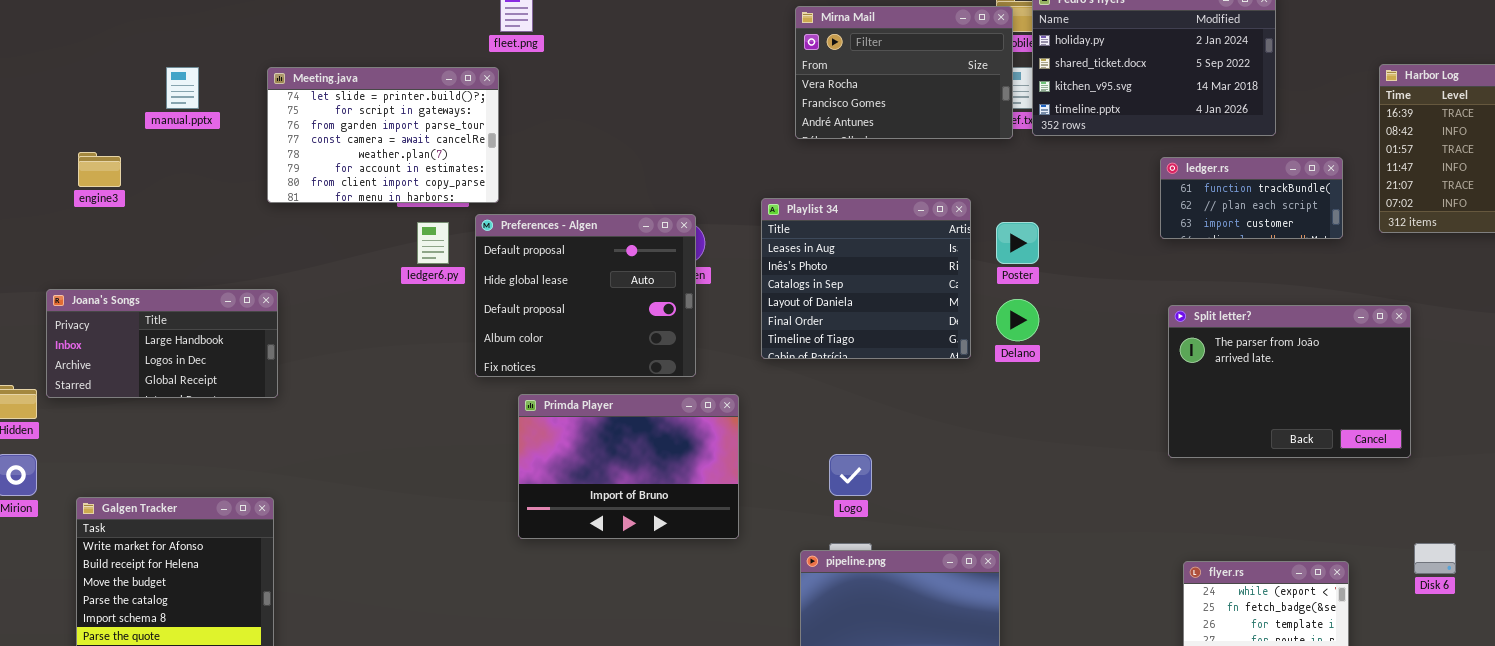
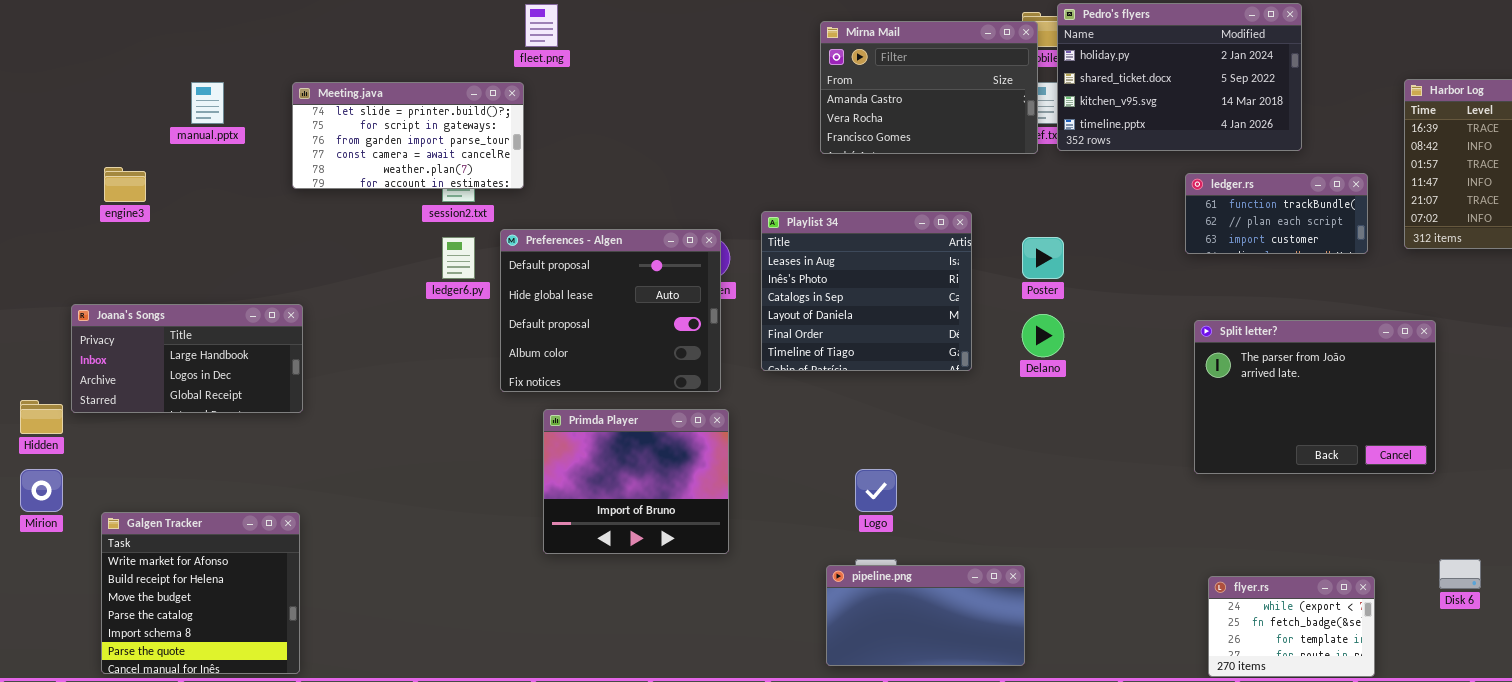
Mirna Mail: [795,6,1013,139] -> [820,21,1038,154], scrolled up 1 row
Meeting.java: [267,67,499,203] -> [292,82,524,189], resized
Playlist 34: [761,198,971,359] -> [761,211,972,371], moved
Primda Player: [518,394,739,539] -> [543,409,729,554], resized

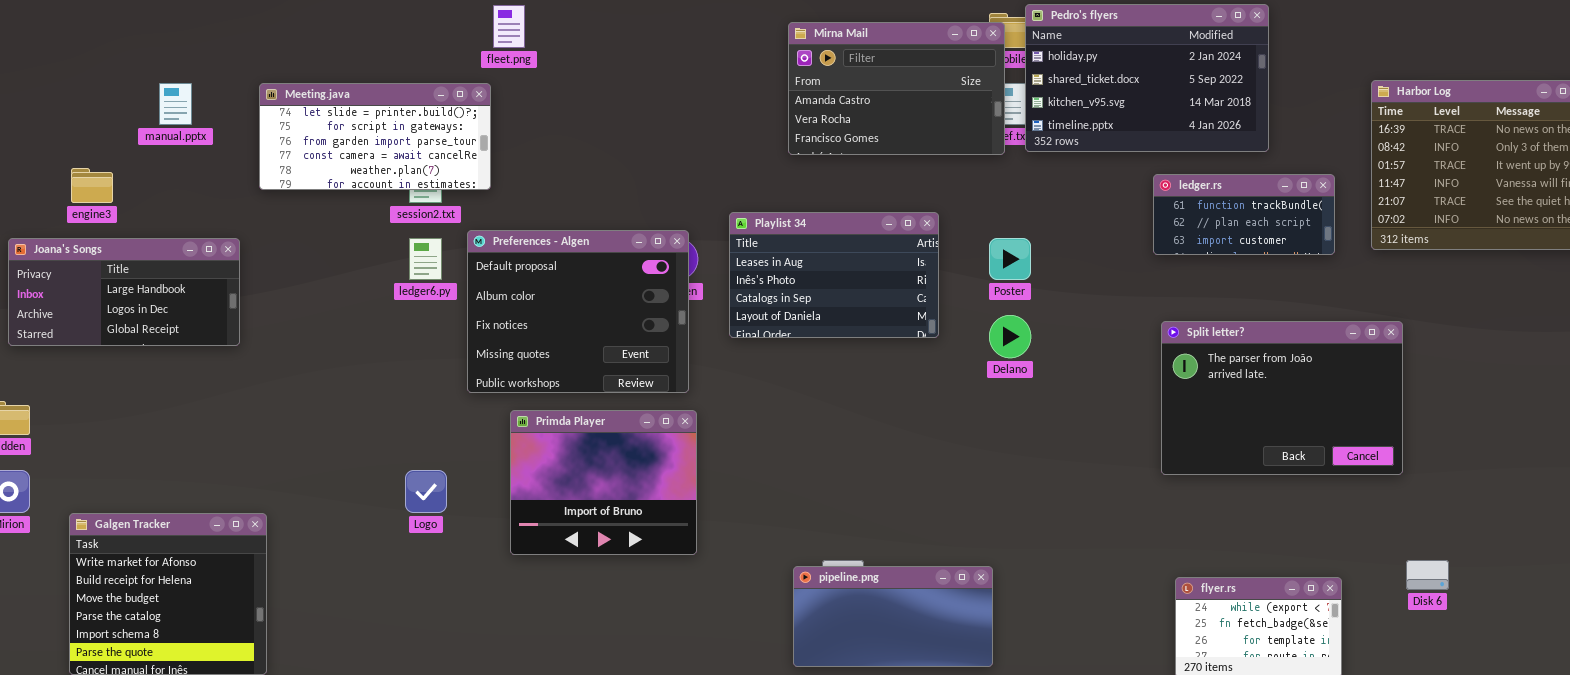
Playlist 34: [761,211,972,371] -> [729,212,939,338], resized
Preferences - Algen: [500,229,721,392] -> [467,230,689,393], scrolled down 2 rows
Joana's Songs: [71,304,303,413] -> [8,238,240,346], moved
Logo: [855,469,897,512] -> [405,470,447,513], moved

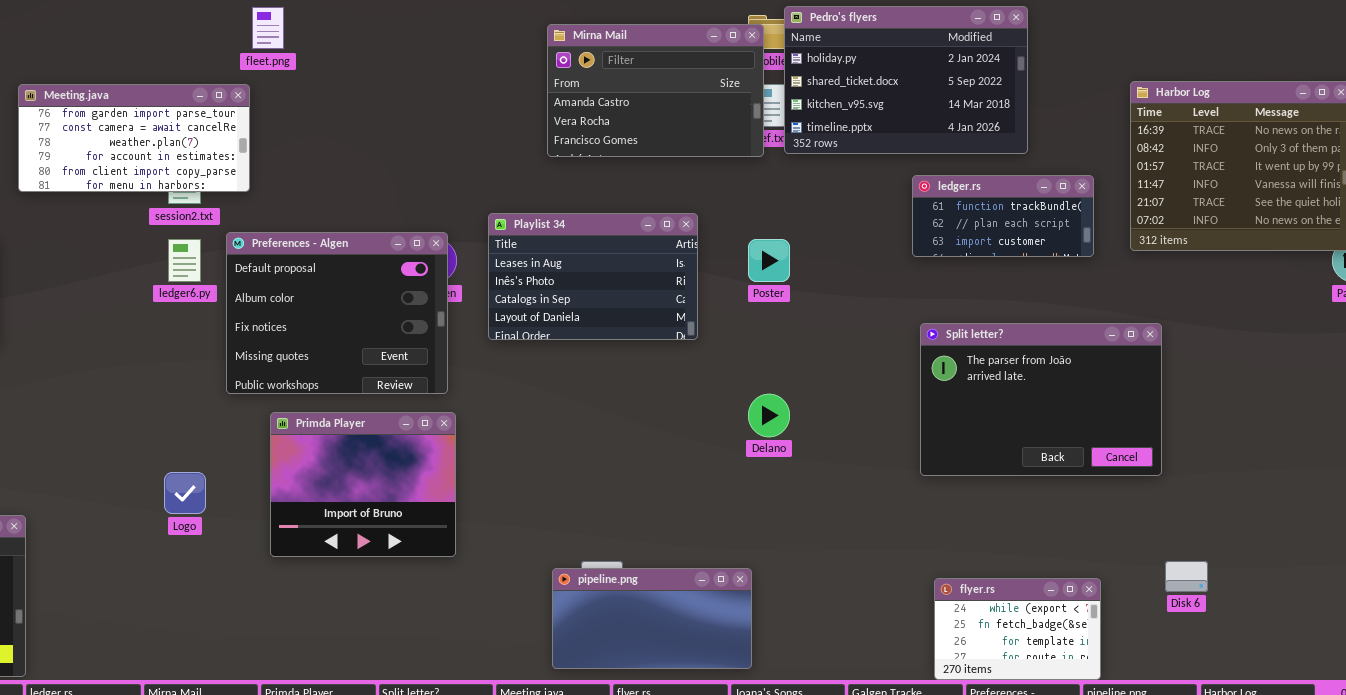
Meeting.java: [259,83,491,190] -> [18,84,250,192], scrolled down 2 rows
Delano: [989,315,1031,358] -> [748,394,790,437], moved

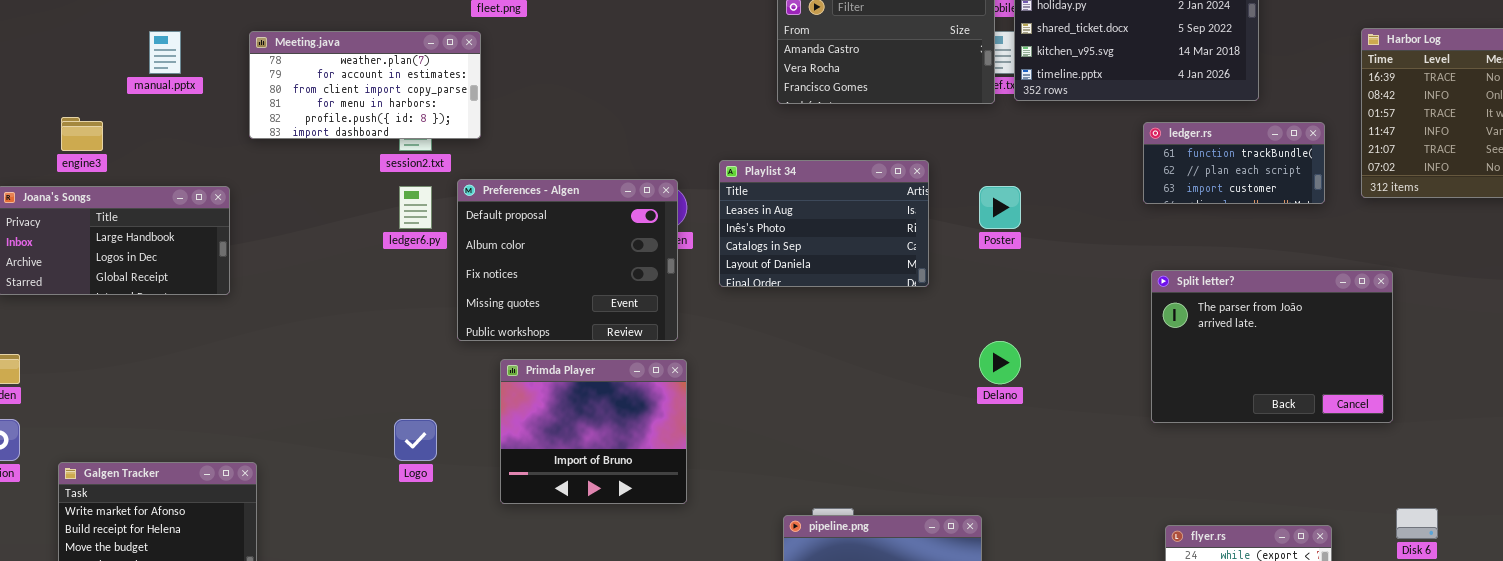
Meeting.java: [18,84,250,192] -> [249,31,481,139], scrolled down 2 rows

